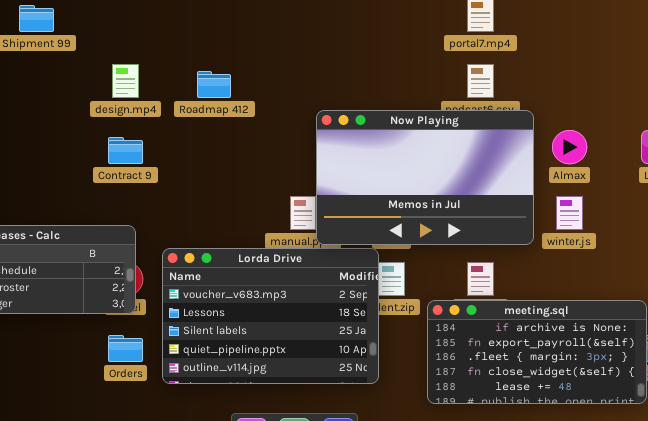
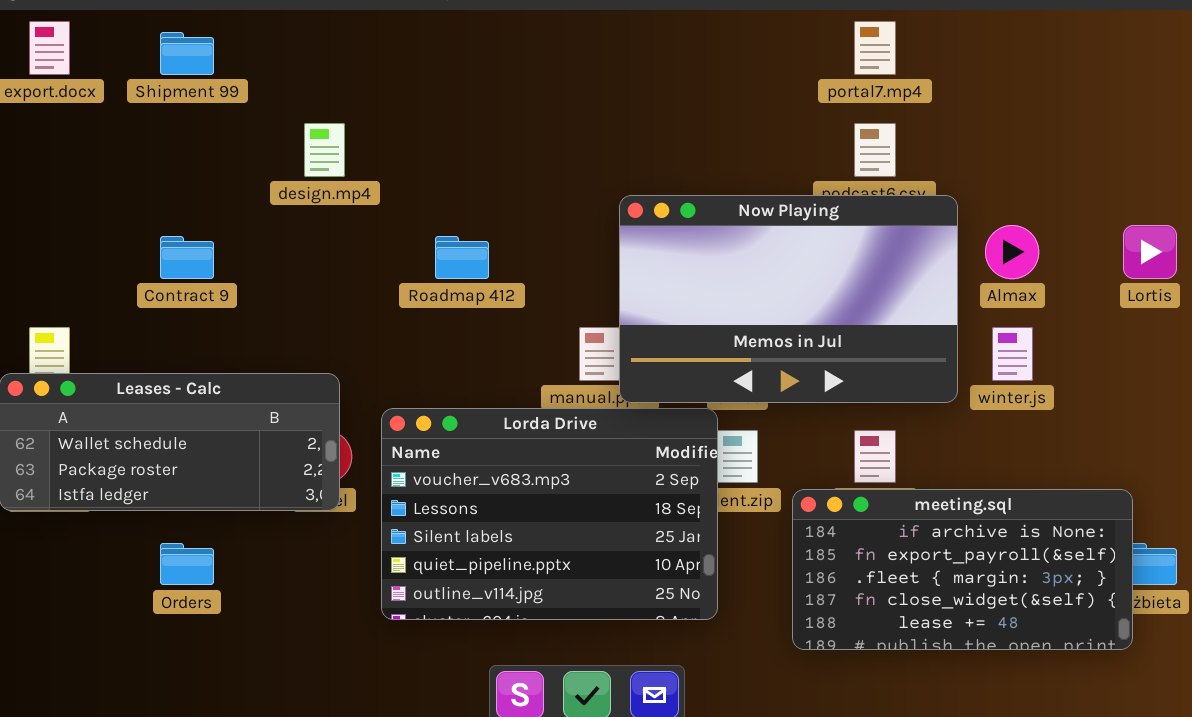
Roadmap 412: [197,71,231,98] -> [435,236,489,279], moved
Contract 9: [108,137,143,164] -> [160,236,214,279], moved
Orders: [108,335,143,362] -> [160,543,214,585], moved

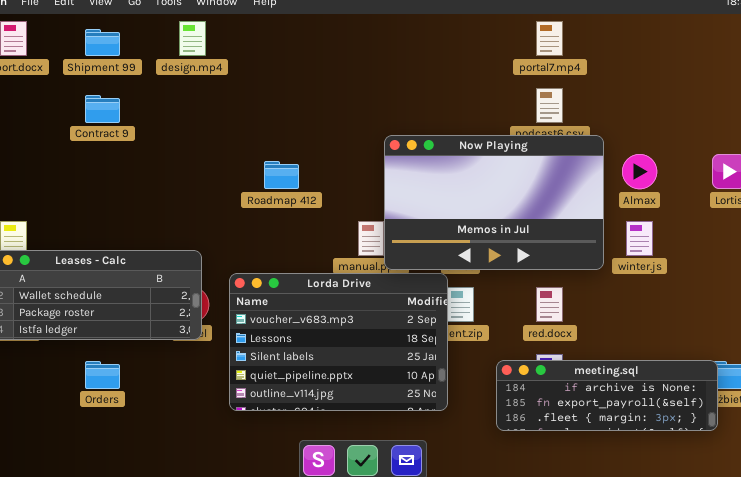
design.mp4: [304,123,345,177] -> [179,21,206,56], moved
Contract 9: [160,236,214,279] -> [85,95,120,123], moved
meeting.sql: [792,489,1133,650] -> [496,360,718,431], resized

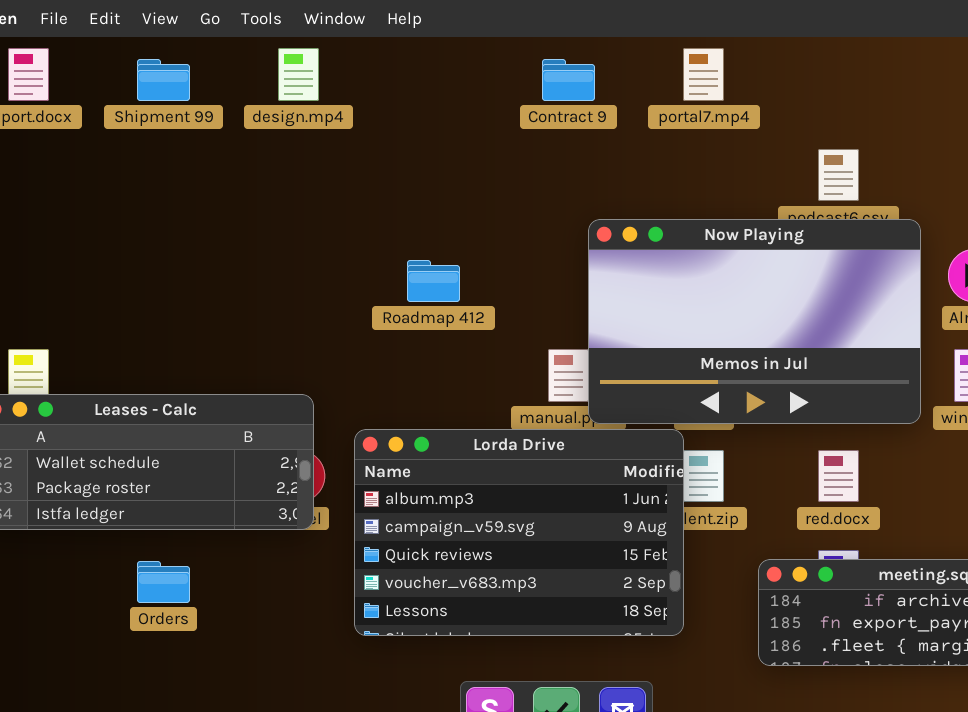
portal7.mp4: [536,21,563,56] -> [683,48,724,101], moved
Contract 9: [85,95,120,123] -> [542,59,595,101], moved
Lorda Drive: [229,273,448,411] -> [354,429,684,636], scrolled up 3 rows

